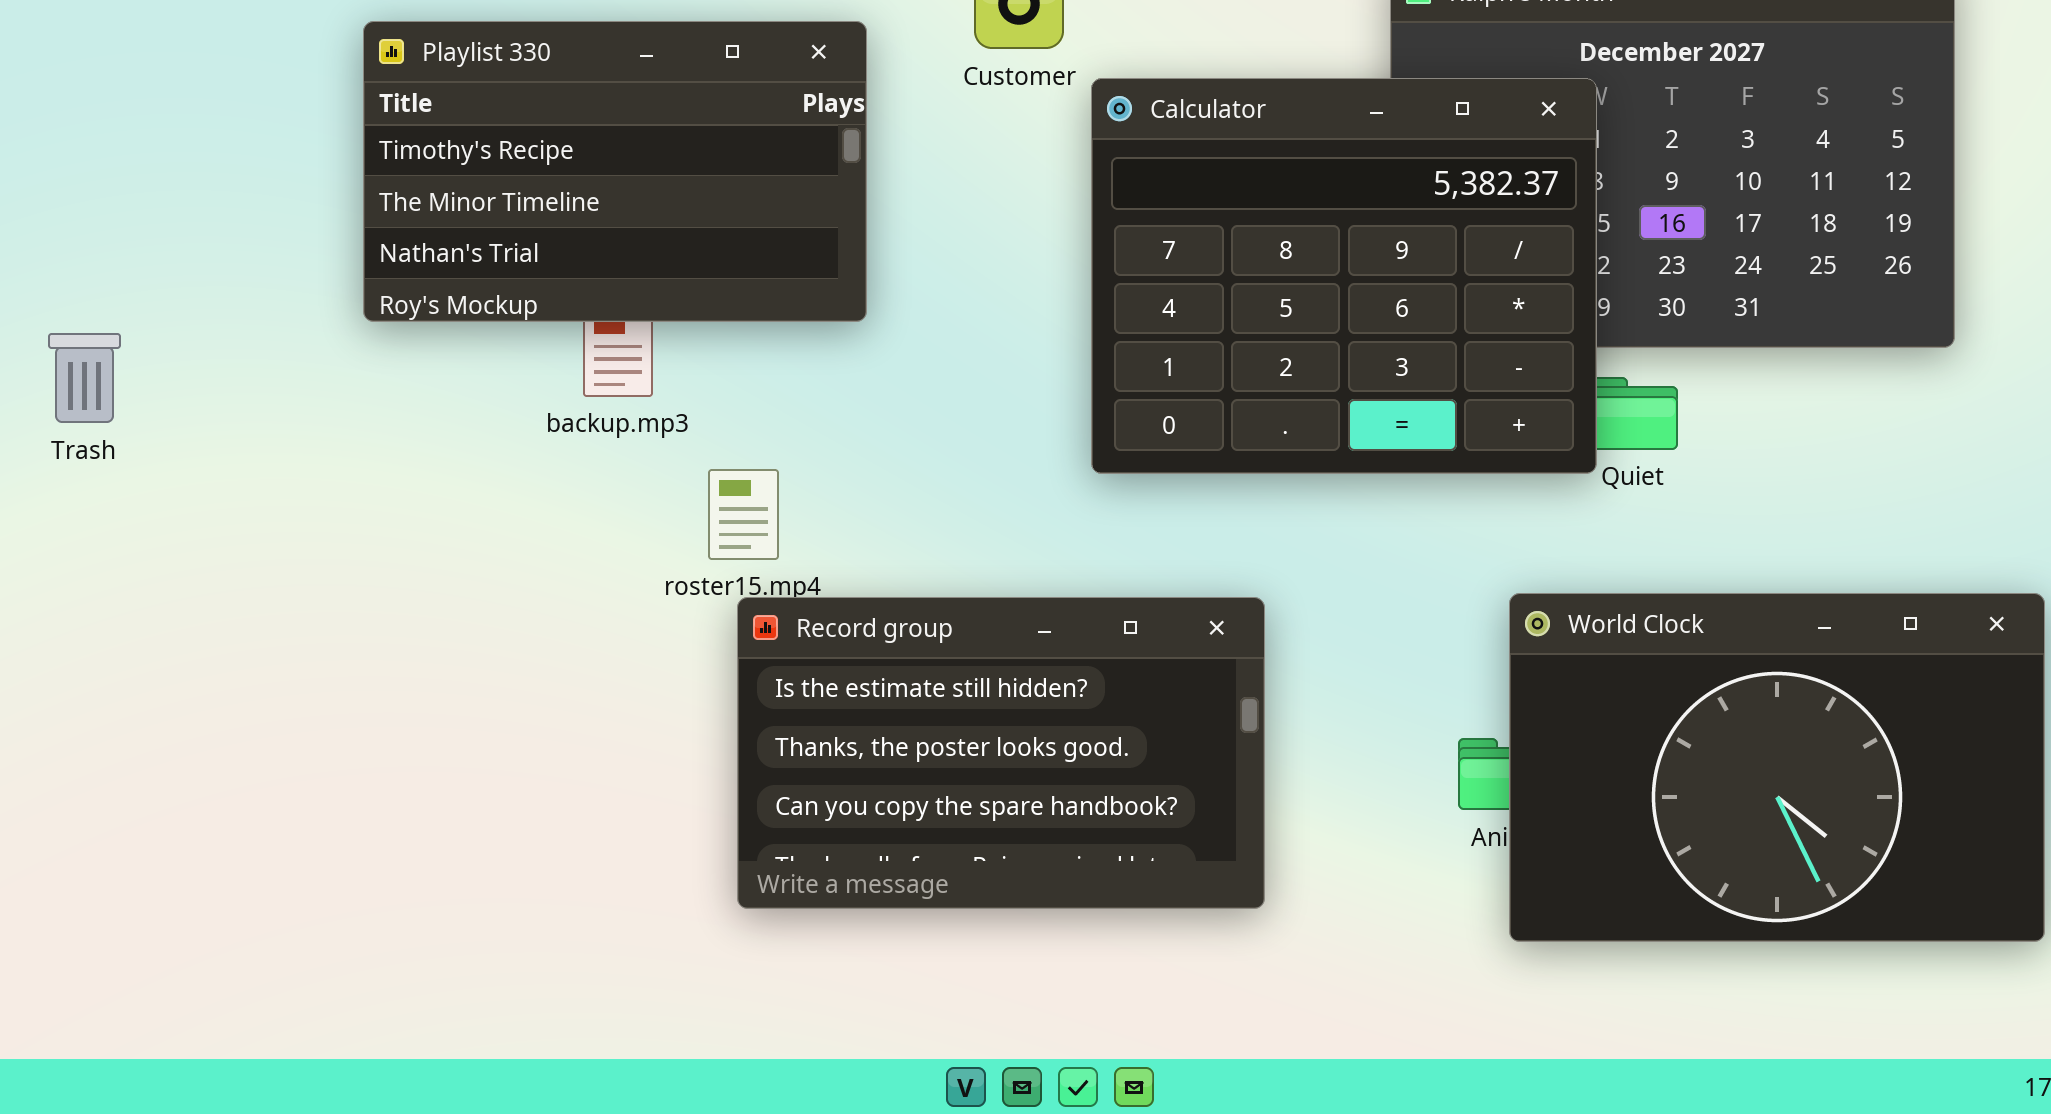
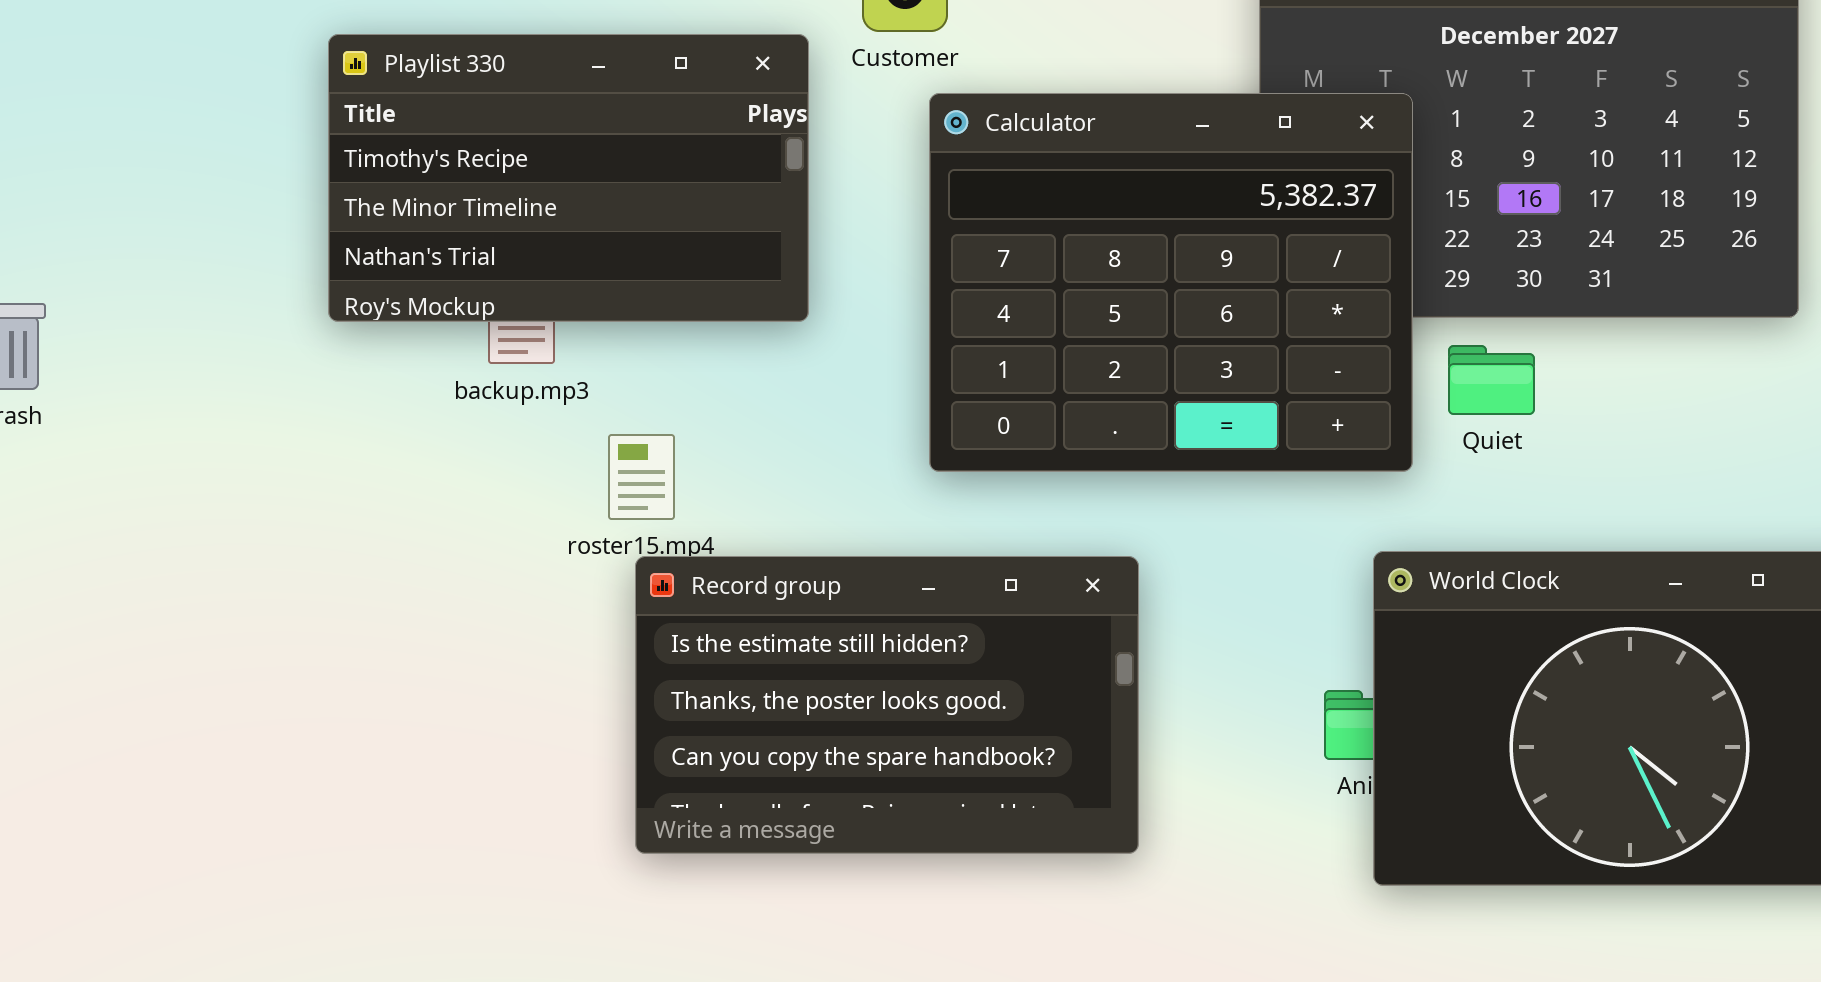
Playlist 330: [363,21,867,322] -> [328,34,809,322], moved
Calculator: [1091,78,1597,474] -> [929,93,1413,472], moved

